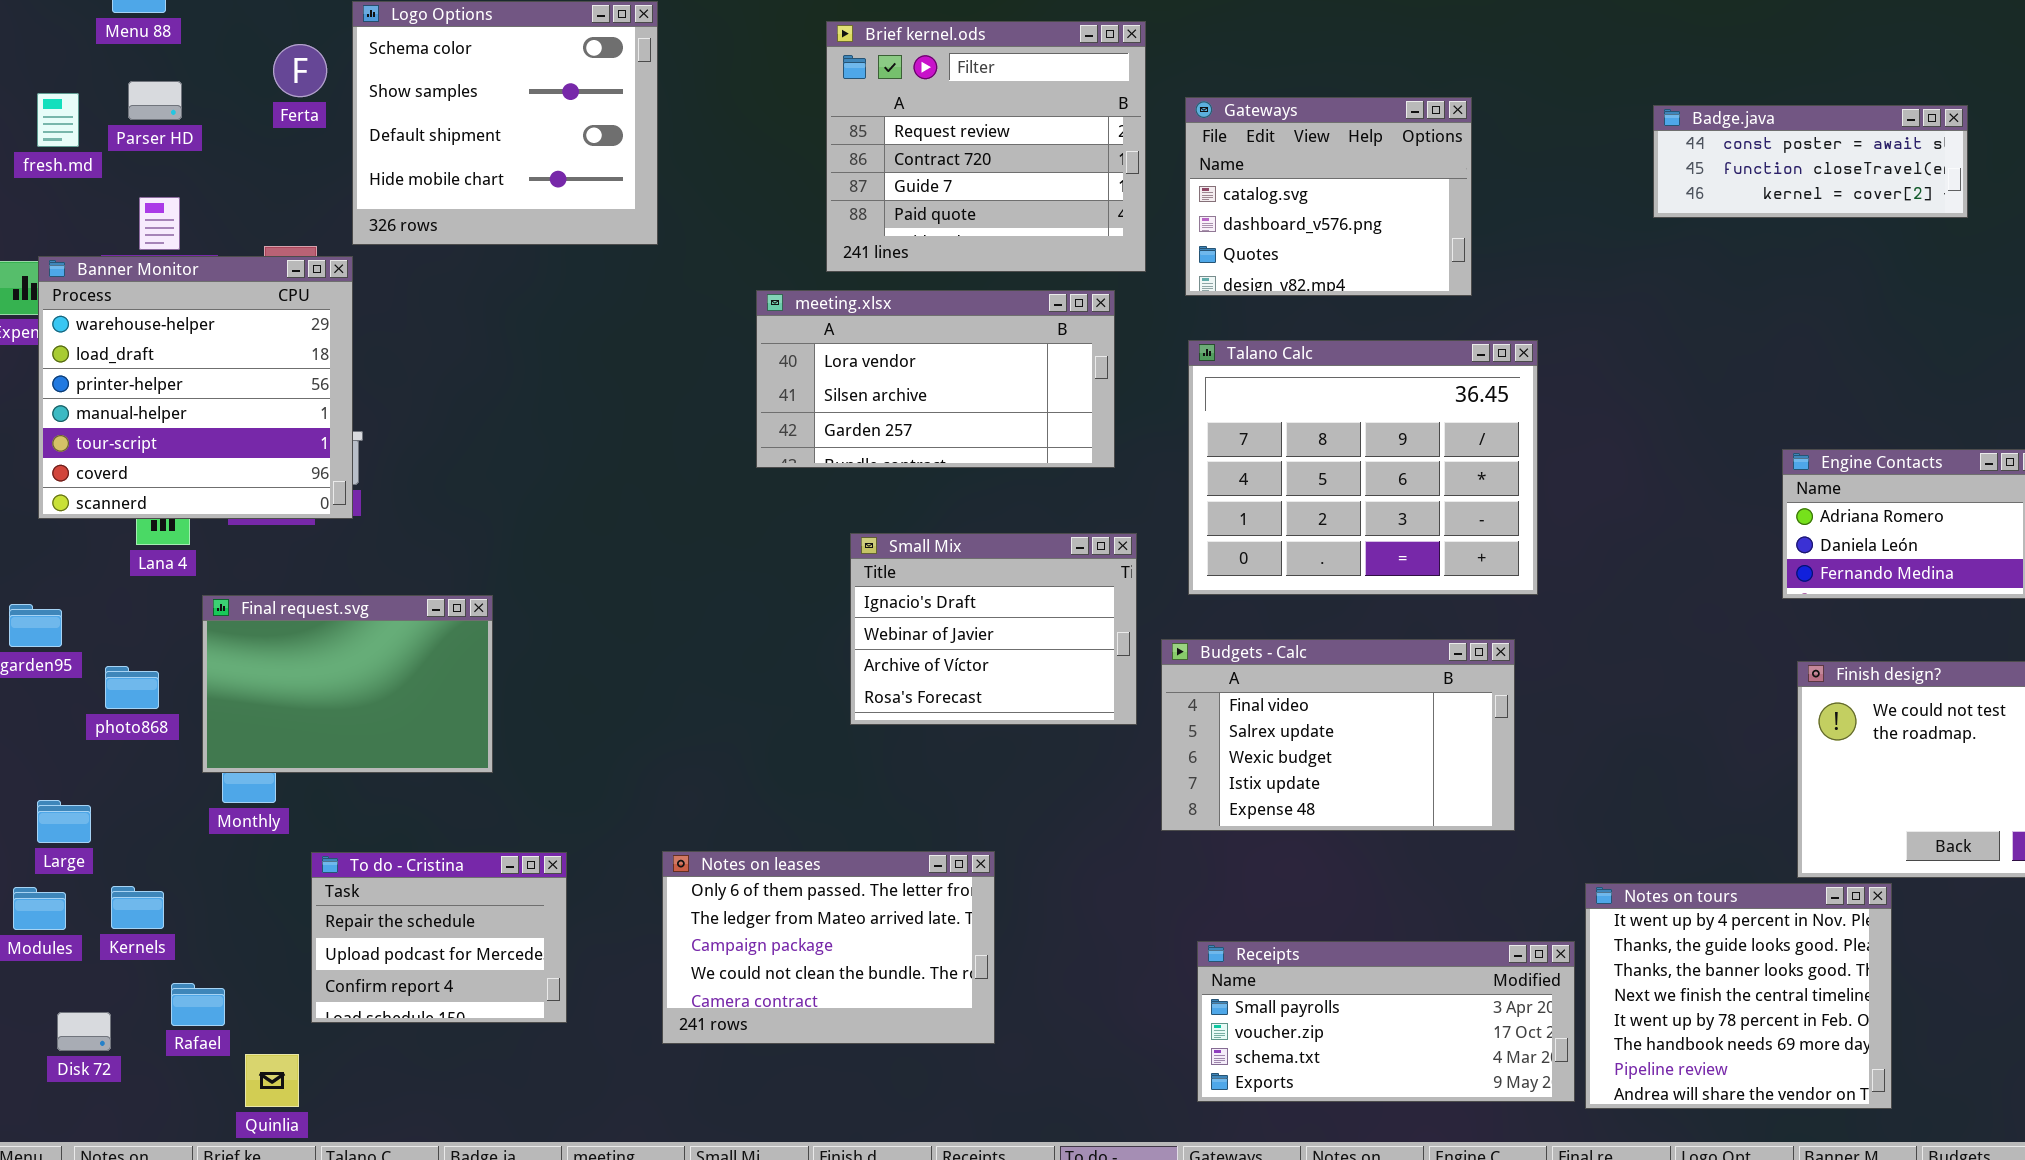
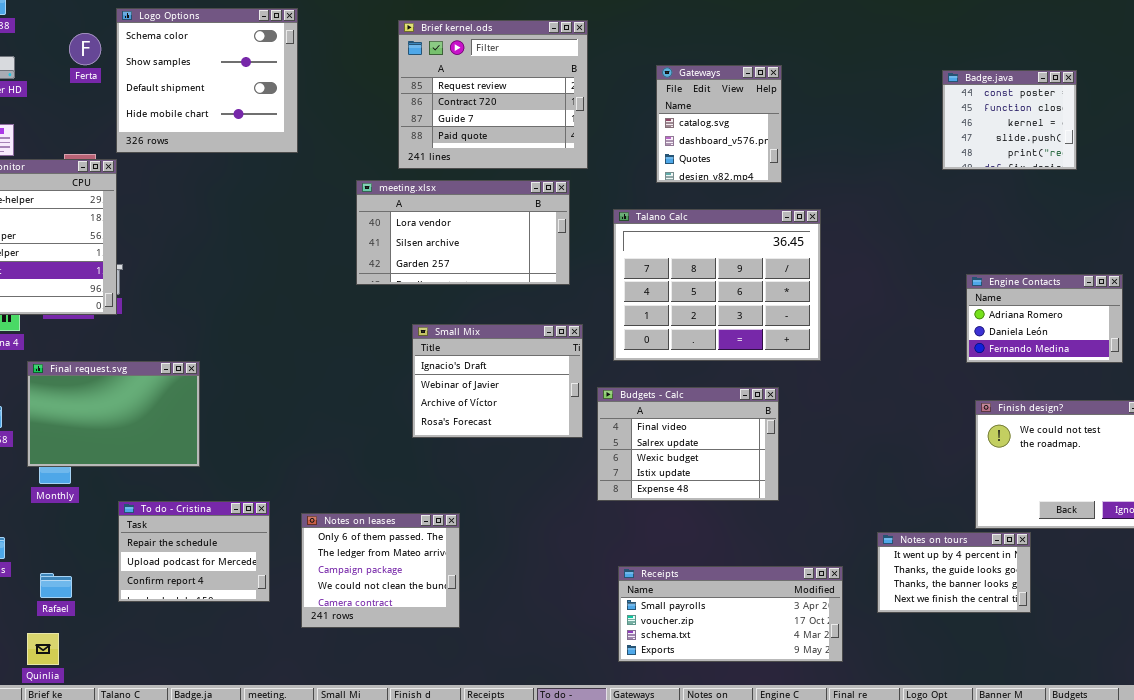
Gateways: [1185,97,1472,296] -> [656,65,782,183], resized
Badge.java: [1653,105,1968,218] -> [942,70,1077,170], resized
Budgets - Calc: [1161,639,1515,831] -> [597,387,779,501], resized
Notes on leases: [662,851,995,1044] -> [301,513,460,628], resized
To do - Cristina: [311,852,567,1023] -> [118,501,270,602], moved
Notes on tours: [1585,883,1892,1109] -> [877,532,1031,613], resized
Rafael: [171,983,225,1026] -> [40,573,72,598], moved
Quinlia: [245,1054,299,1107] -> [27,633,59,665], moved

